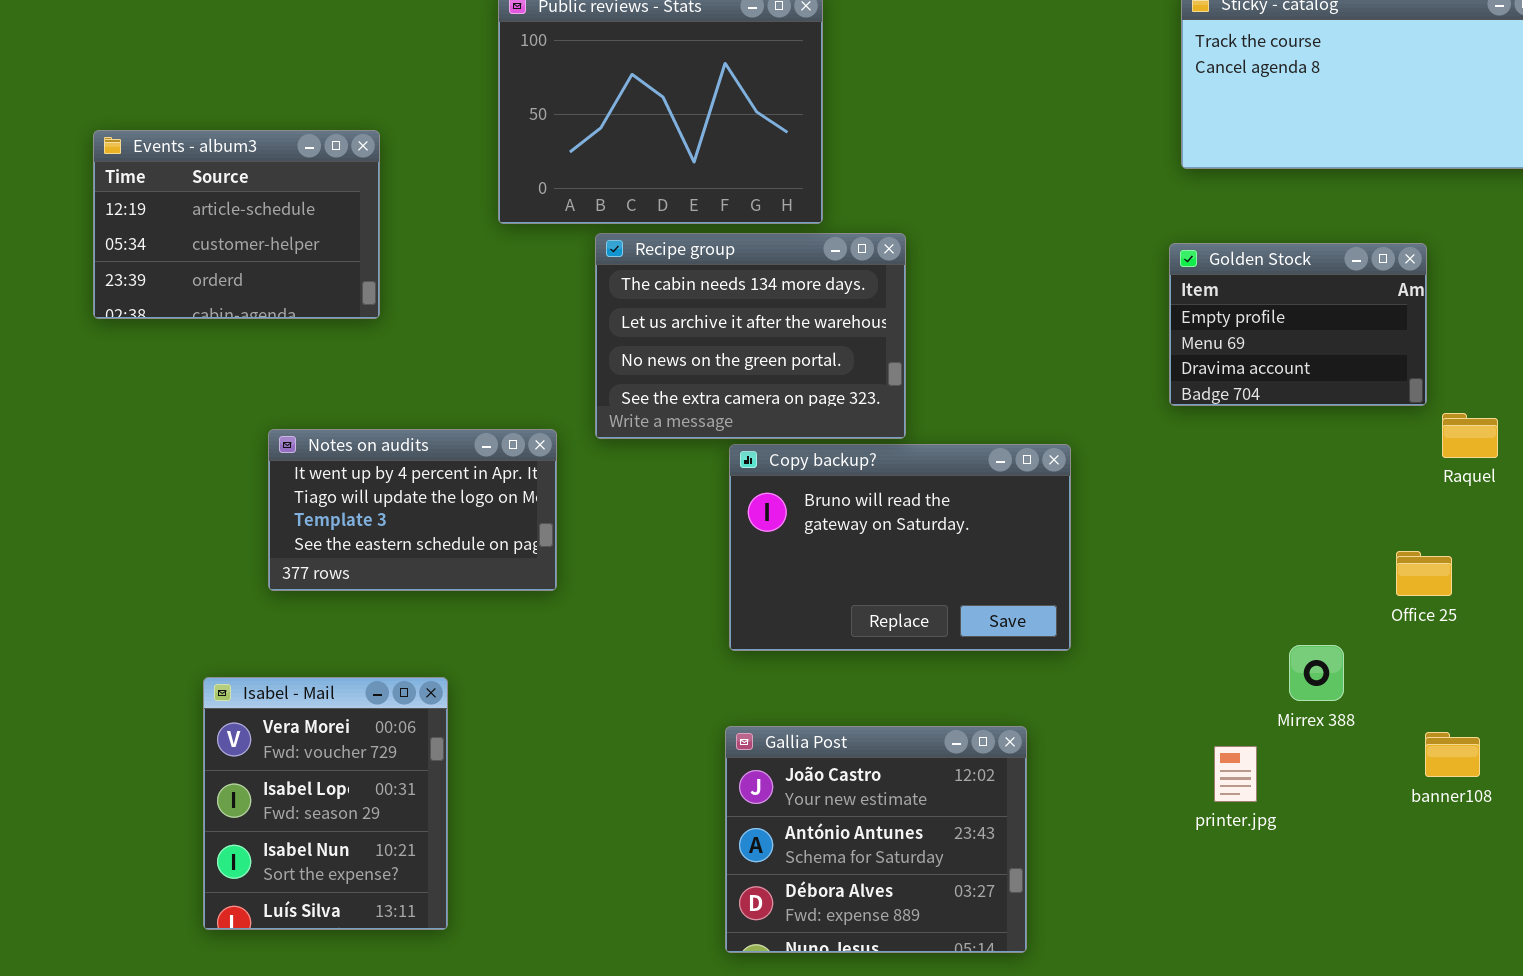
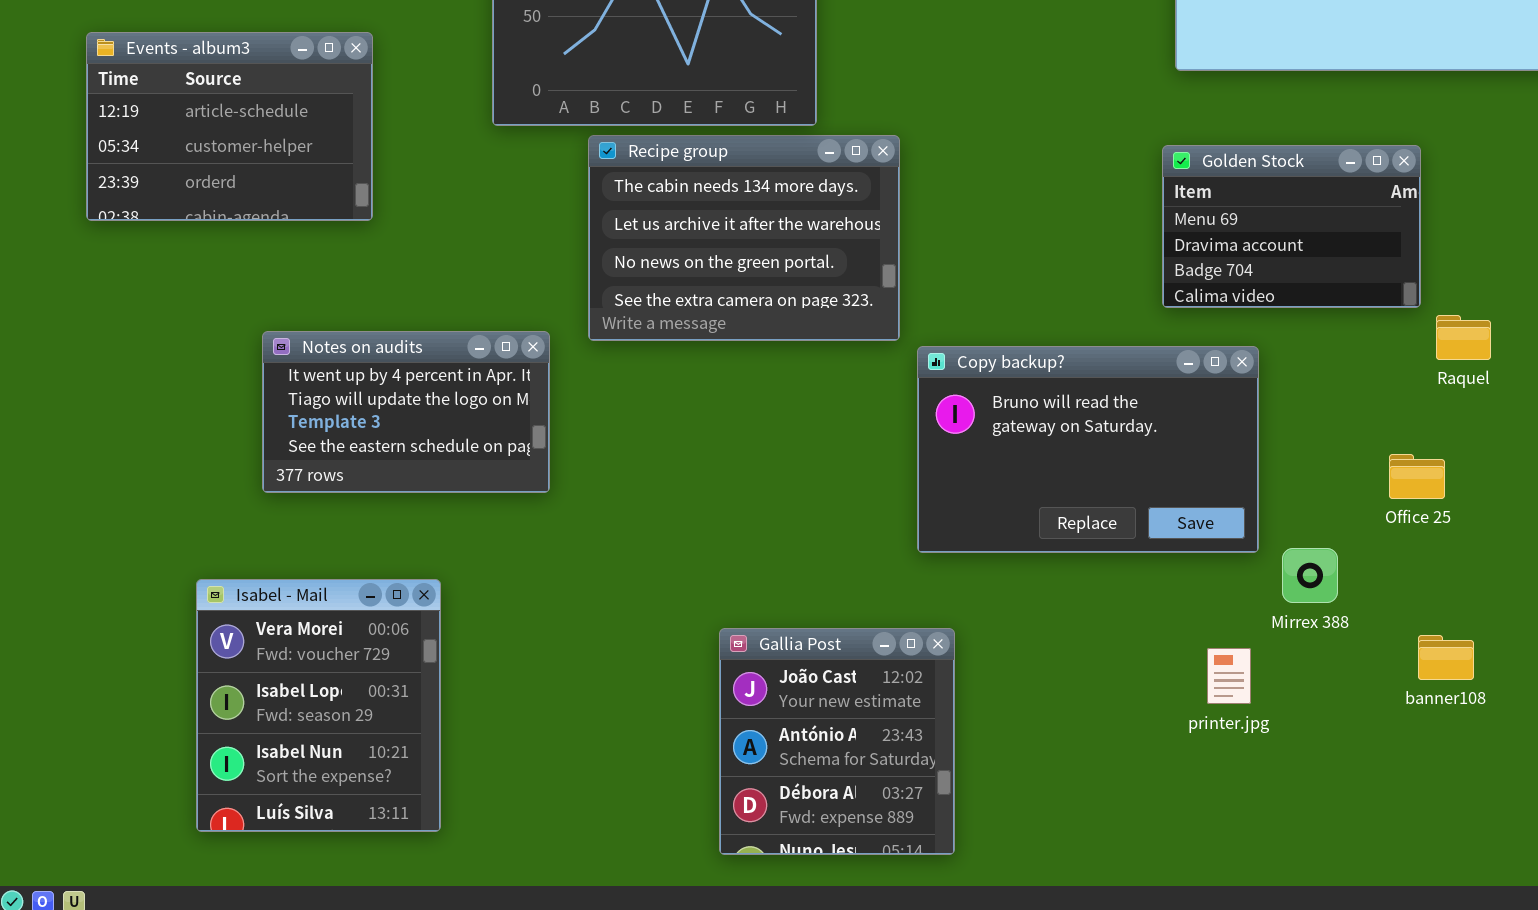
Golden Stock: [1169,243,1427,406] -> [1162,145,1421,308], scrolled down 1 row
Copy backup?: [729,444,1071,651] -> [917,346,1259,553], moved
Gallia Post: [725,726,1027,953] -> [719,628,955,855], resized

